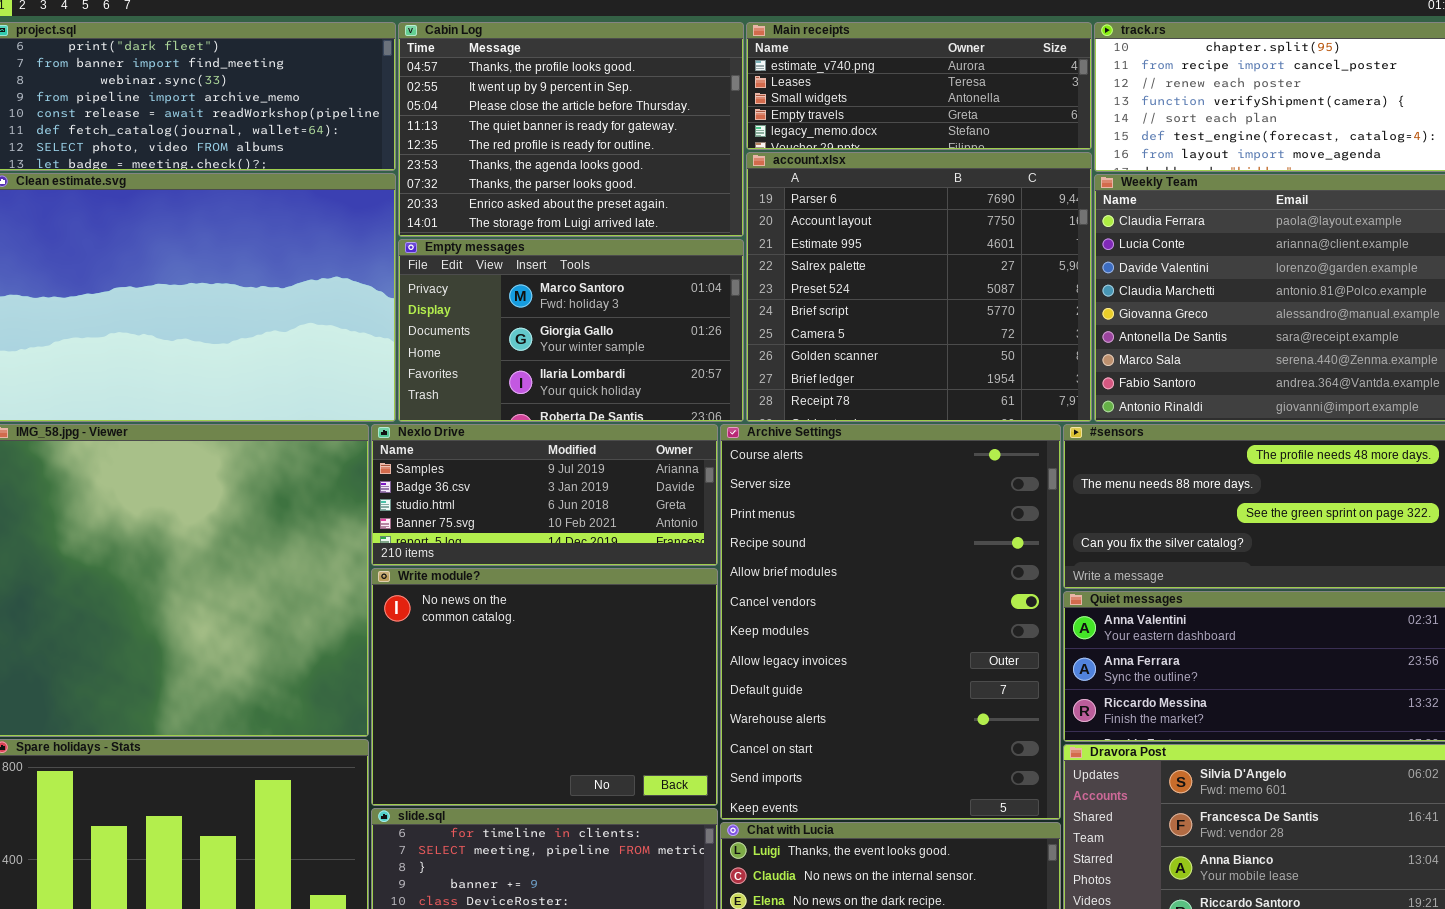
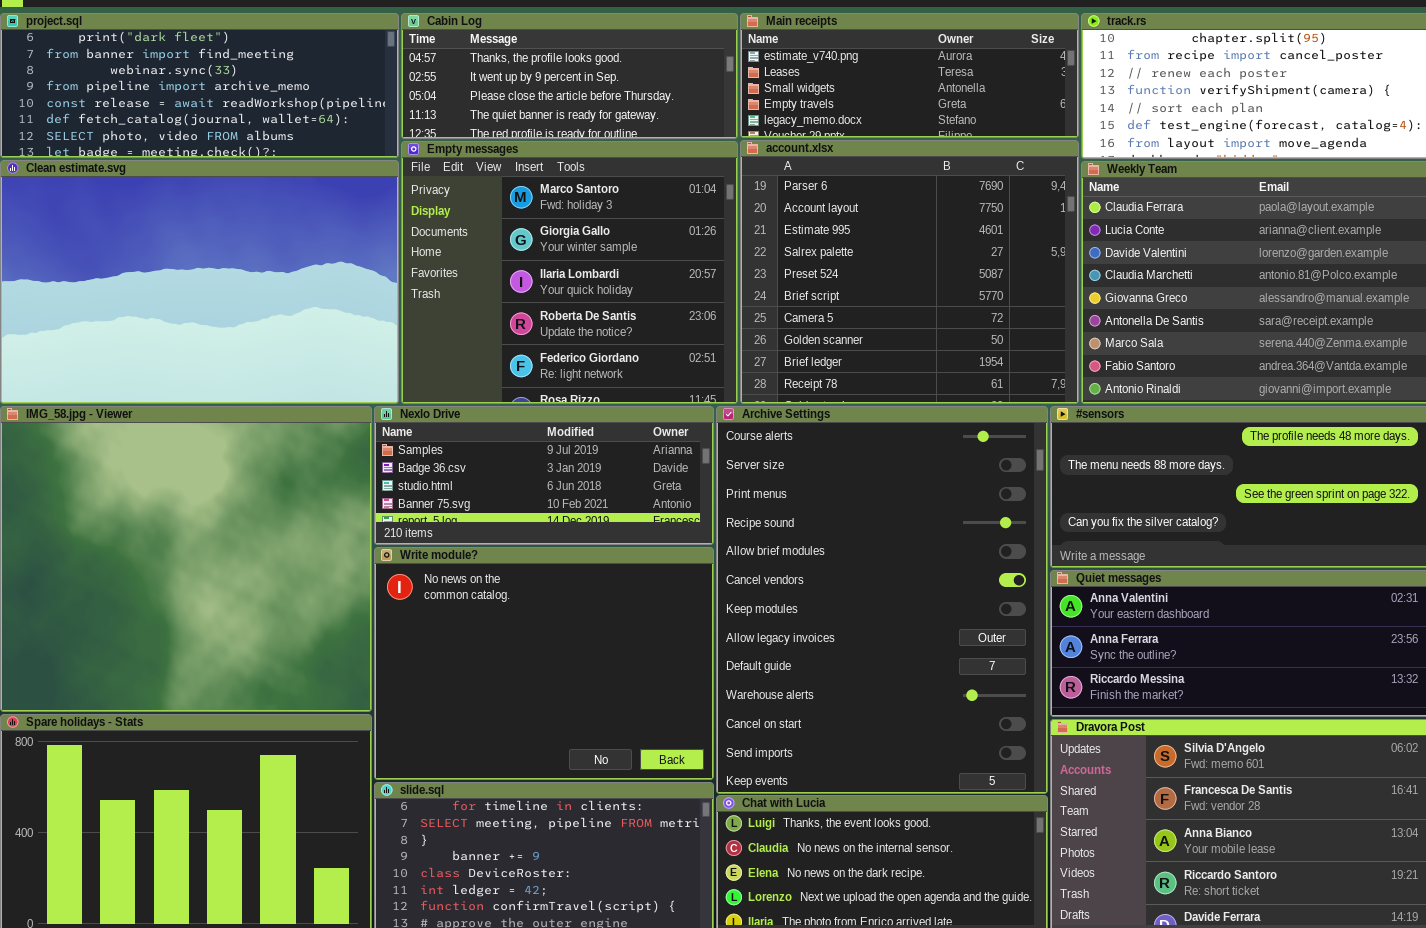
Cabin Log: [398,22,744,237] -> [401,13,738,139], resized
Empty messages: [398,239,744,422] -> [401,141,738,404], resized

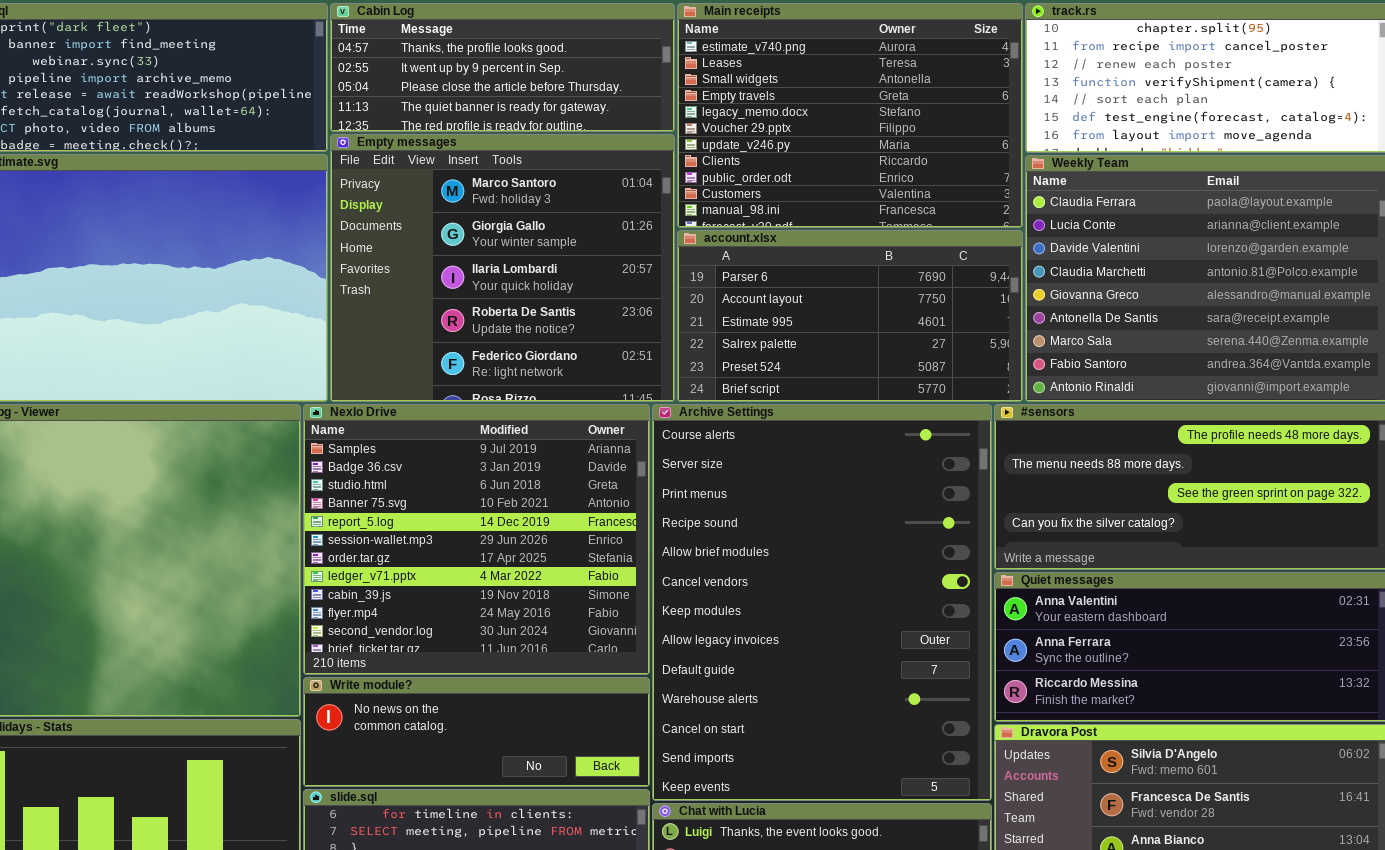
Main receipts: [740,13,1079,138] -> [677,3,1023,228], resized
account.xlsx: [740,140,1079,404] -> [677,230,1023,402], resized
Nexlo Drive: [374,406,714,545] -> [303,404,650,675], resized
Write module?: [374,547,714,780] -> [303,677,650,787], resized

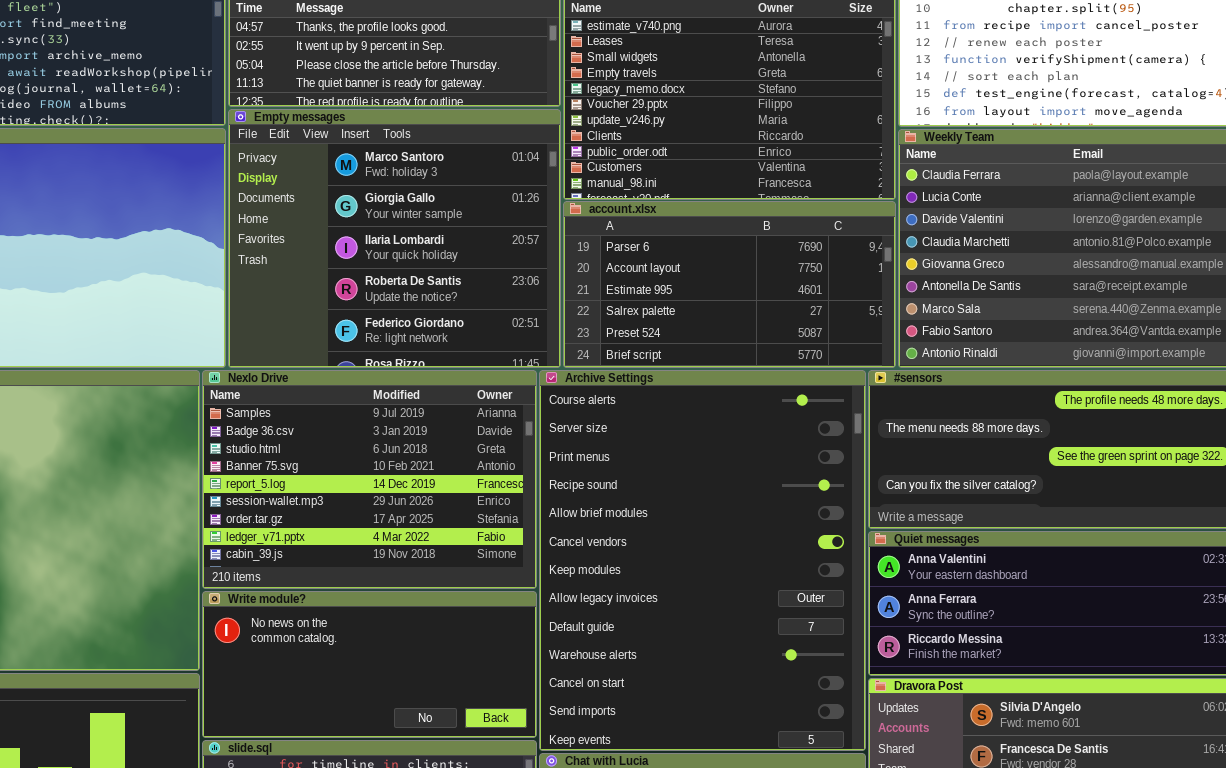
Nexlo Drive: [303,404,650,675] -> [202,370,537,589], resized
Write module?: [303,677,650,787] -> [202,591,537,738], resized

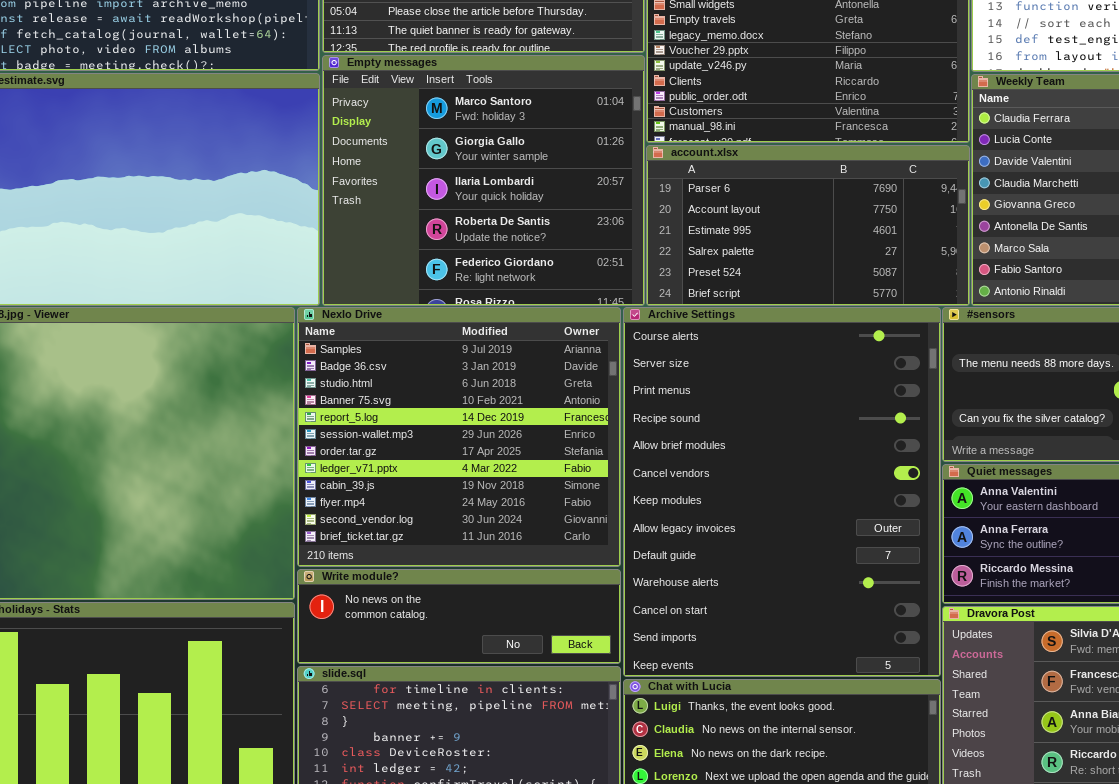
Nexlo Drive: [202,370,537,589] -> [297,307,621,567], resized
Write module?: [202,591,537,738] -> [297,569,621,664], resized

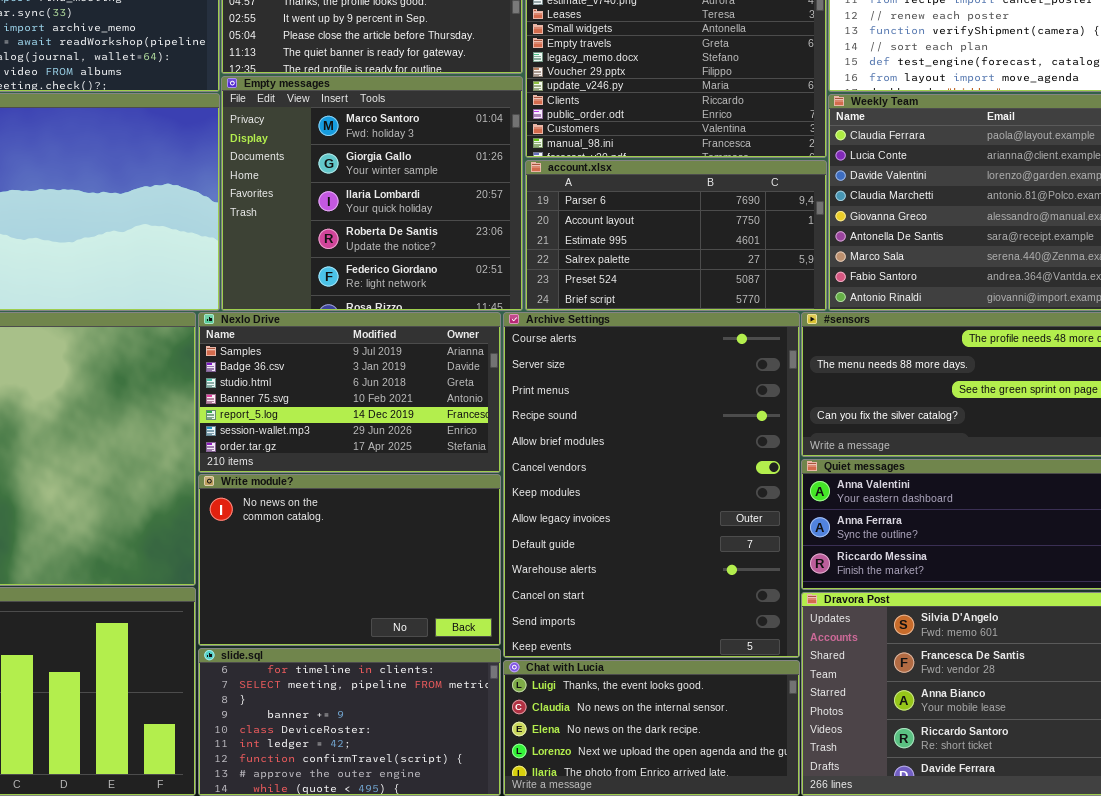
Nexlo Drive: [297,307,621,567] -> [198,312,501,473], resized
Write module?: [297,569,621,664] -> [198,474,501,646], resized

